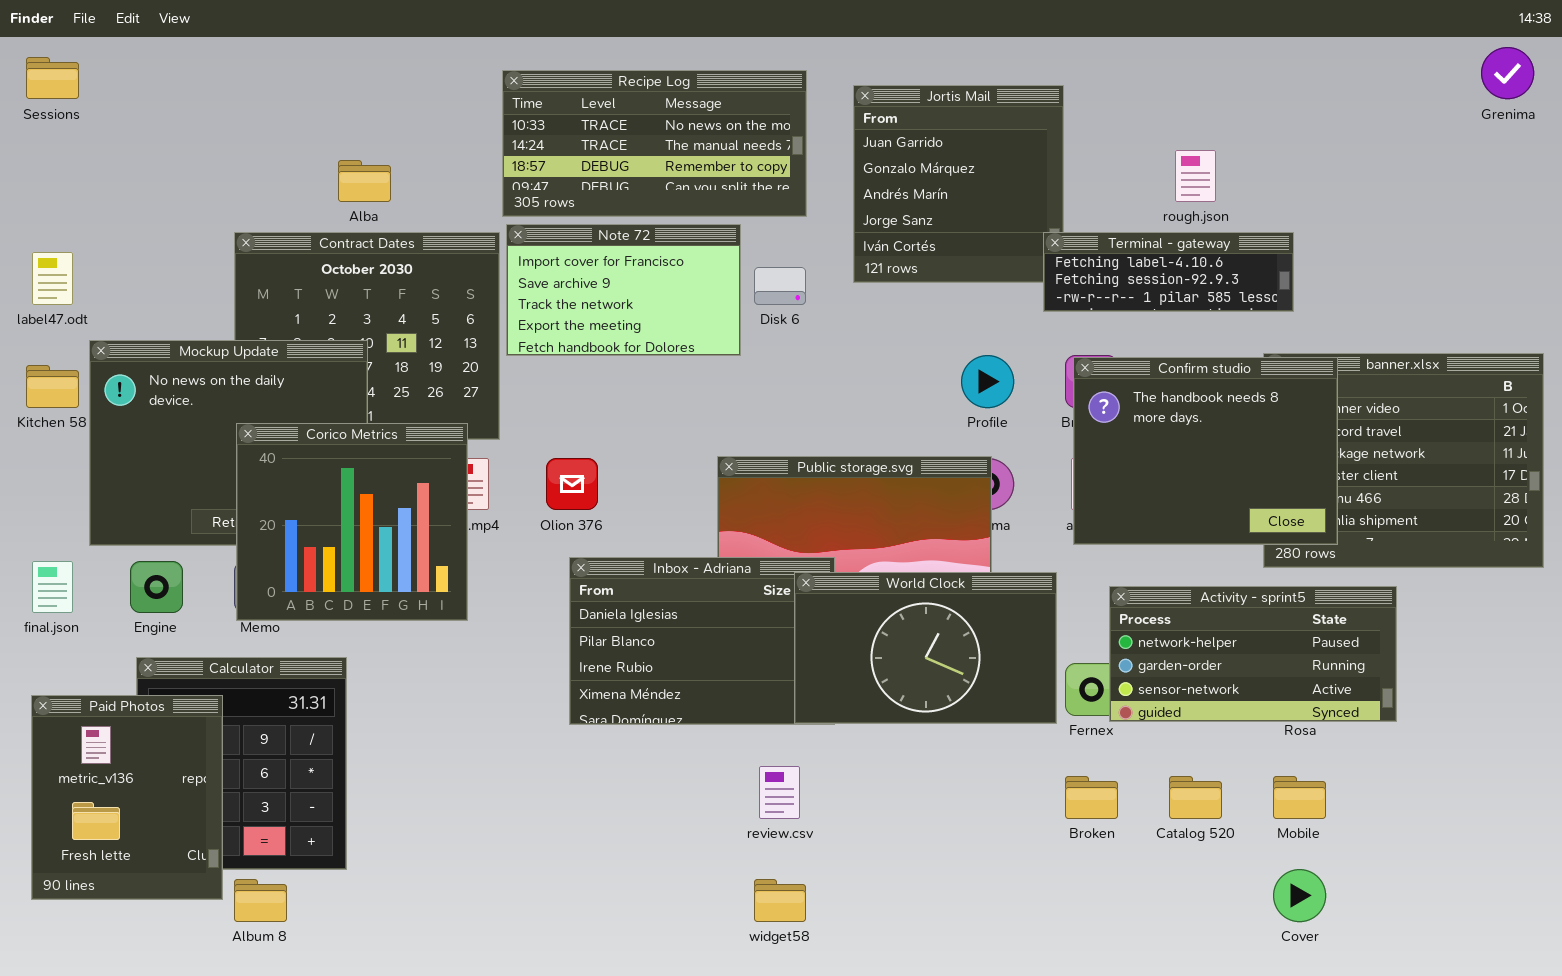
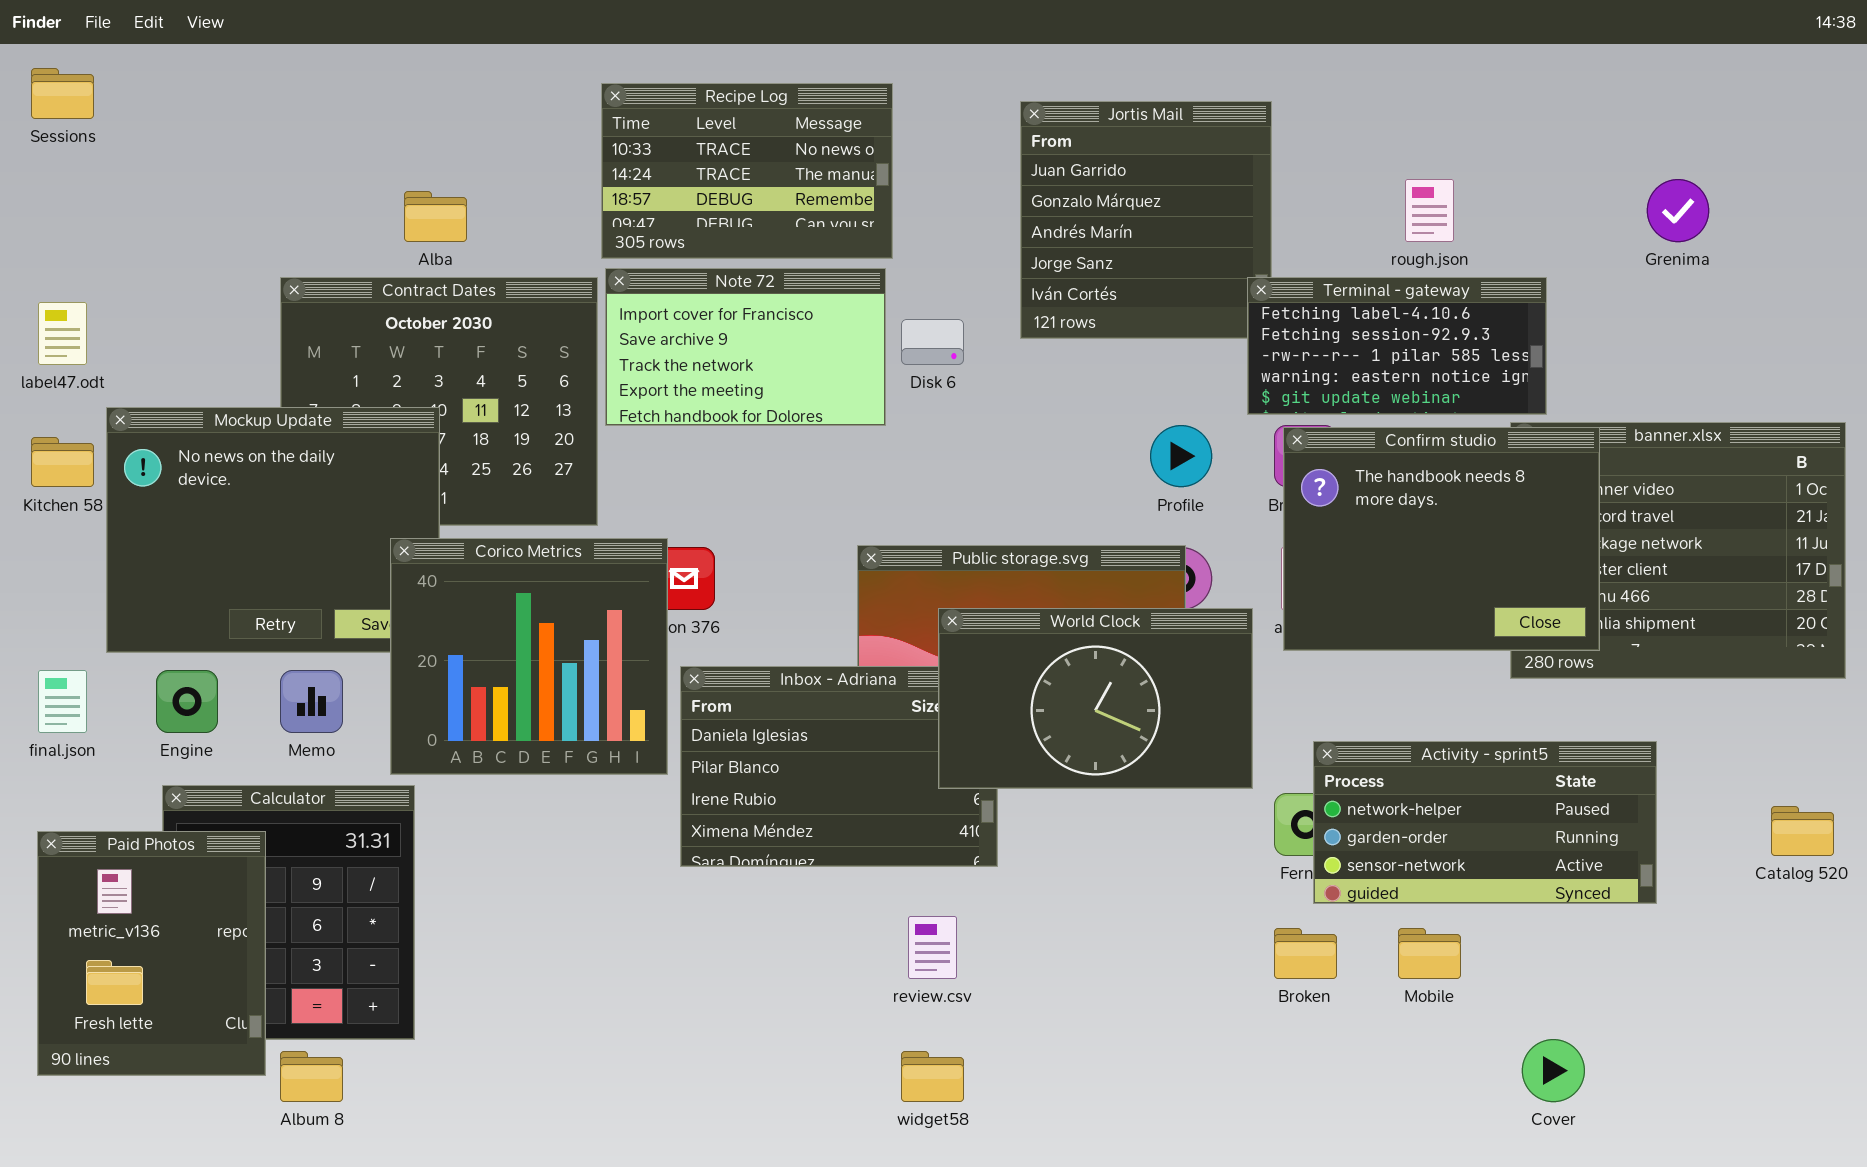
Grenima: [1481,47,1534,99] -> [1647,179,1709,242], moved
Recipe Log: [502,70,807,217] -> [601,83,893,259], resized
Terminal - gateway: [1043,232,1294,312] -> [1247,277,1547,415], resized
Corico Metrics: [236,423,468,621] -> [390,538,668,775], moved
World Clock: [794,572,1057,724] -> [938,608,1253,789], moved
Activity - sprint5: [1109,586,1397,722] -> [1313,741,1657,904], moved
Catalog 520: [1169,776,1222,819] -> [1771,806,1834,856], moved
Mobile: [1273,776,1326,819] -> [1398,928,1461,979], moved

